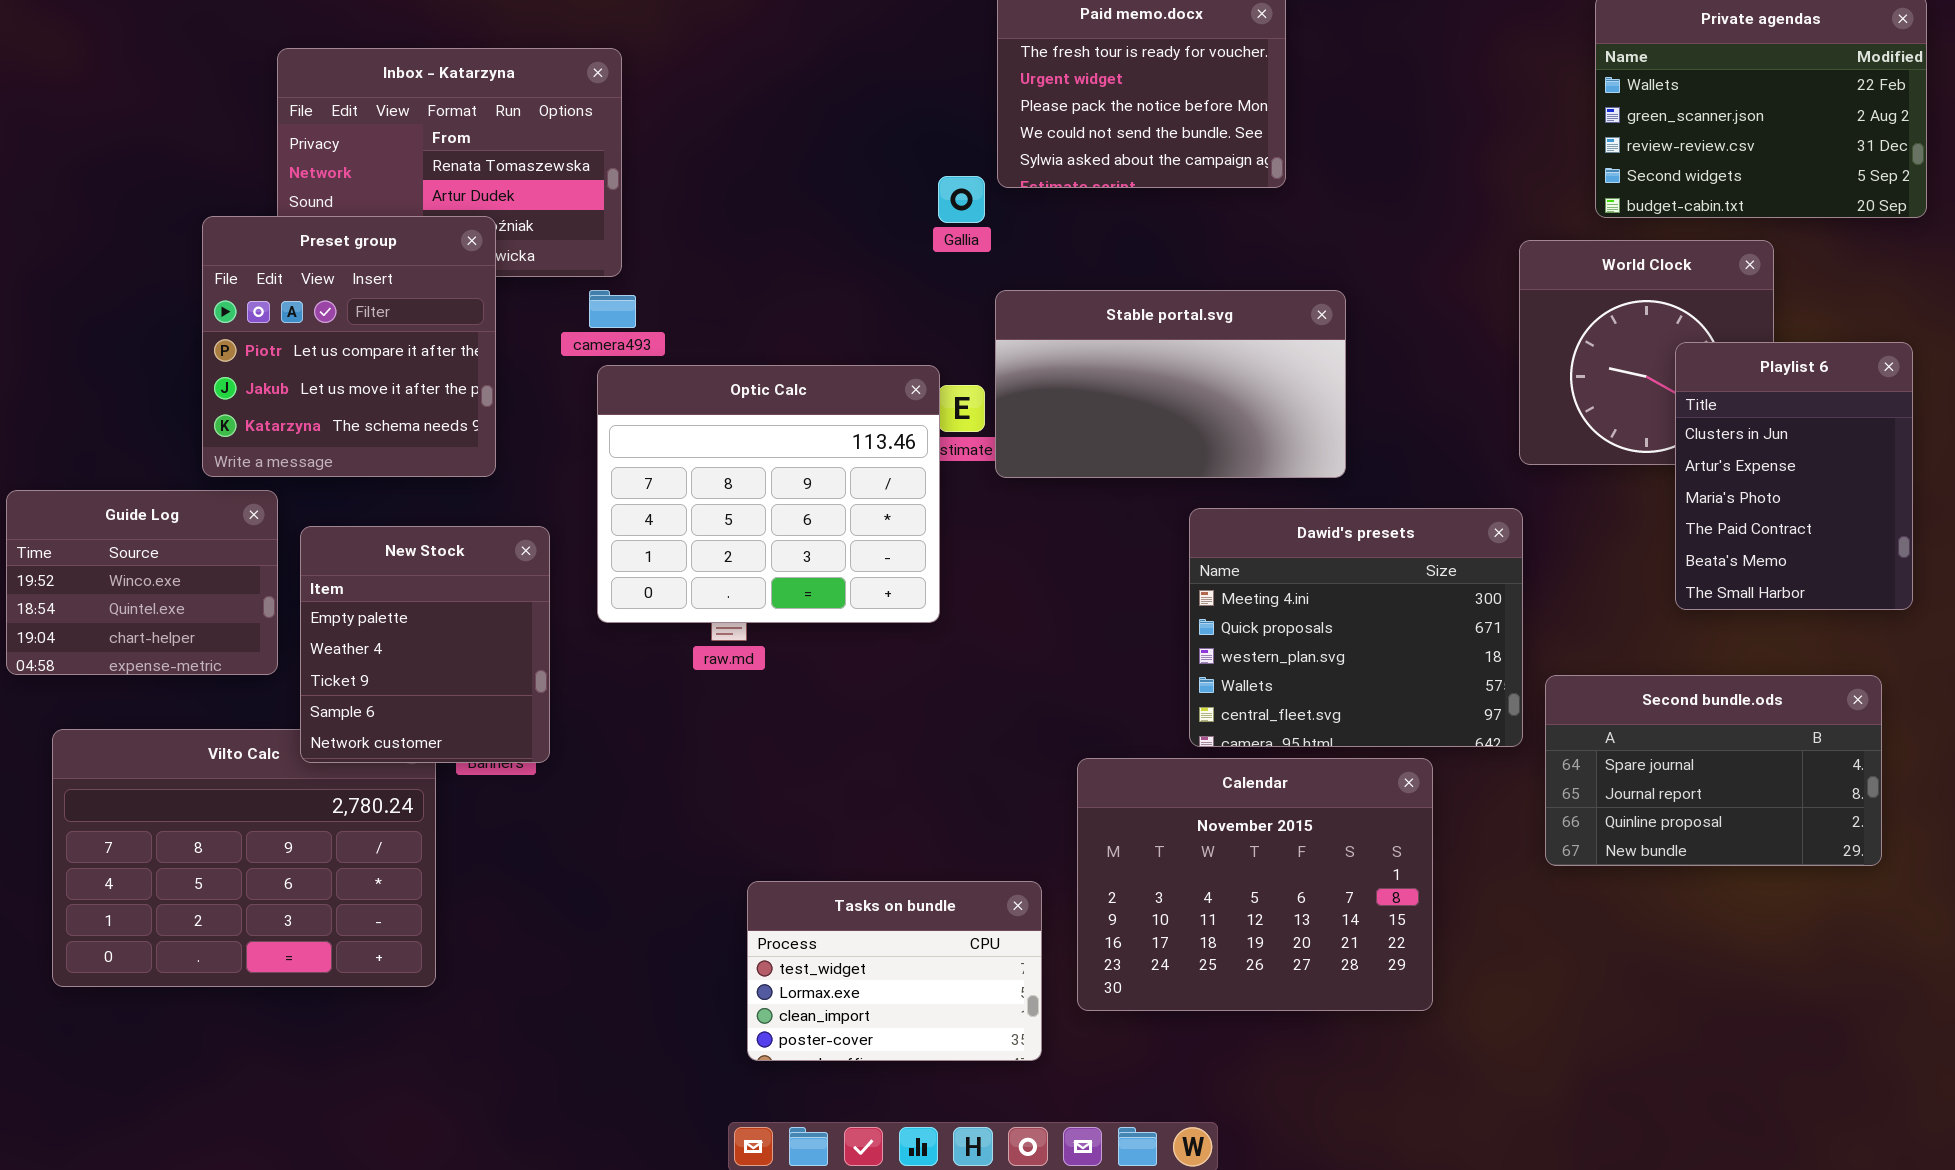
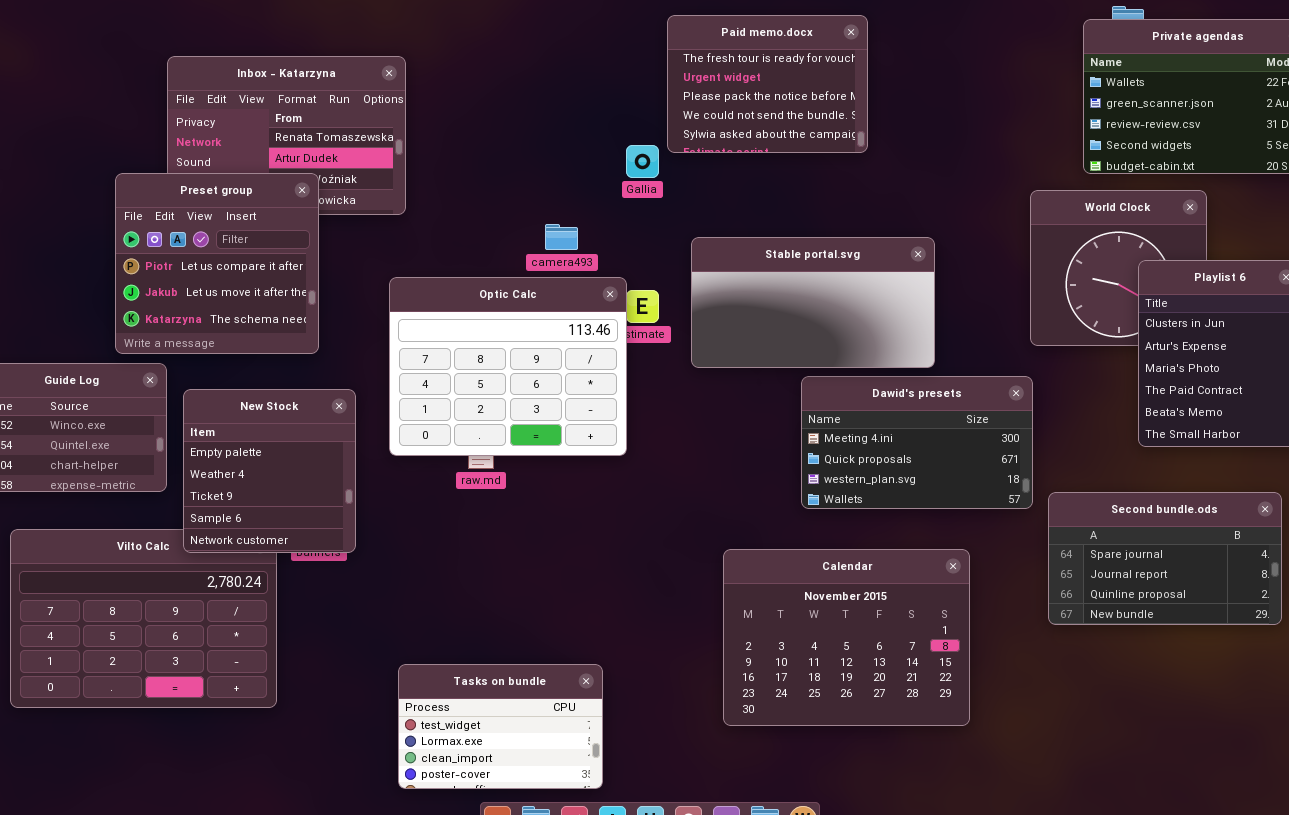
camera493: [589,290,636,328] -> [545,224,578,250], moved
Stable portal.svg: [995,290,1346,478] -> [691,237,935,368], moved
Dawid's presets: [1189,508,1523,747] -> [801,376,1033,509], resized
Tasks on bundle: [747,881,1042,1061] -> [398,664,603,789], moved

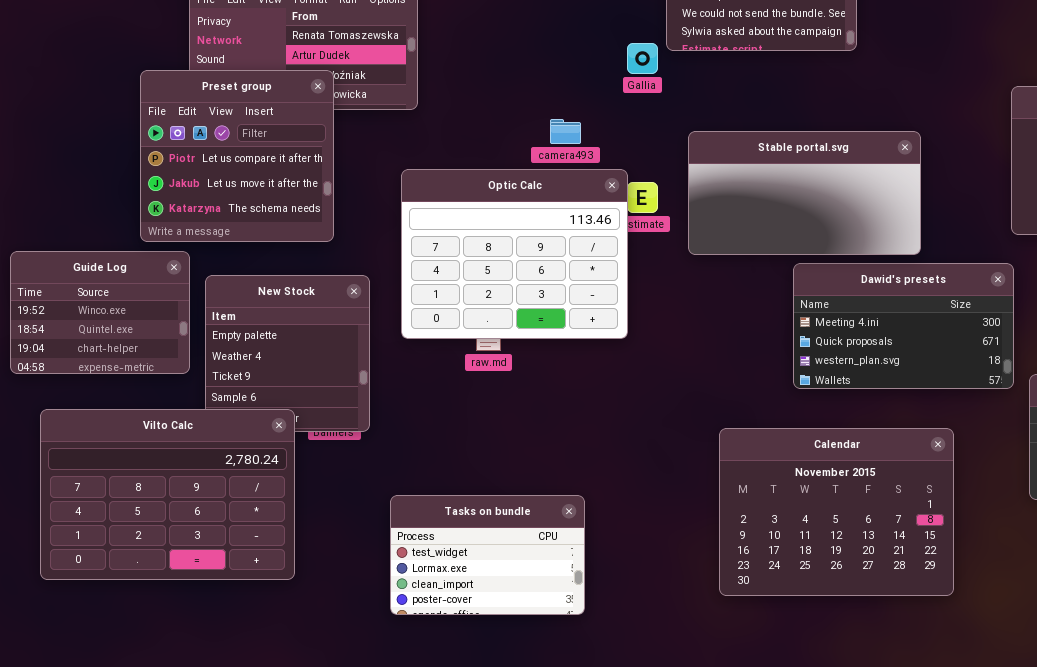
Vilto Calc: [10,529,277,708] -> [40,409,295,580], raised
Tasks on bundle: [398,664,603,789] -> [390,495,585,615], moved

